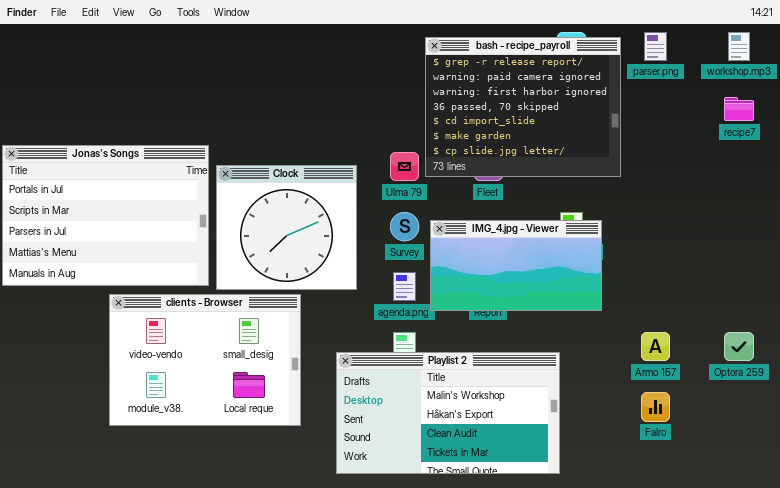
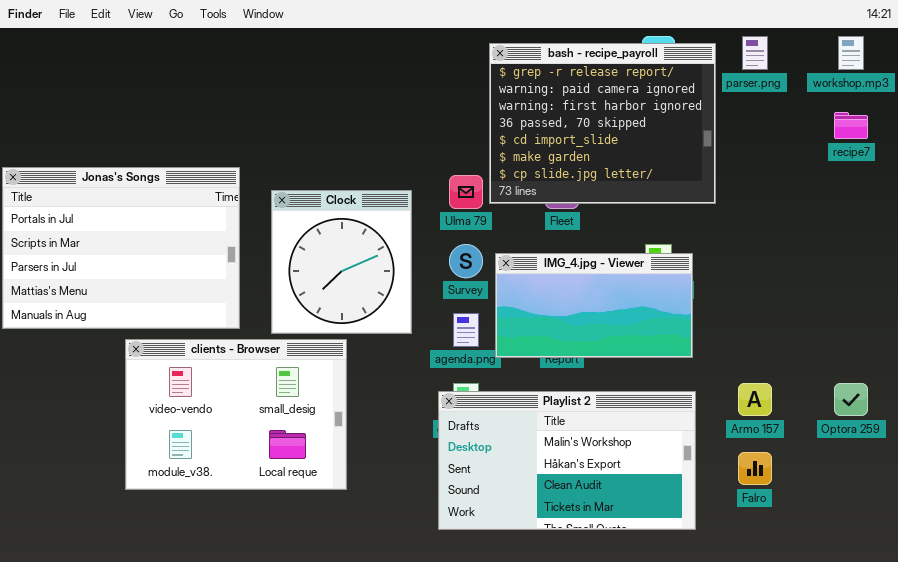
Clock: [216,165,357,290] -> [271,190,412,334], resized
Playlist 2: [336,352,560,474] -> [438,391,696,530], moved

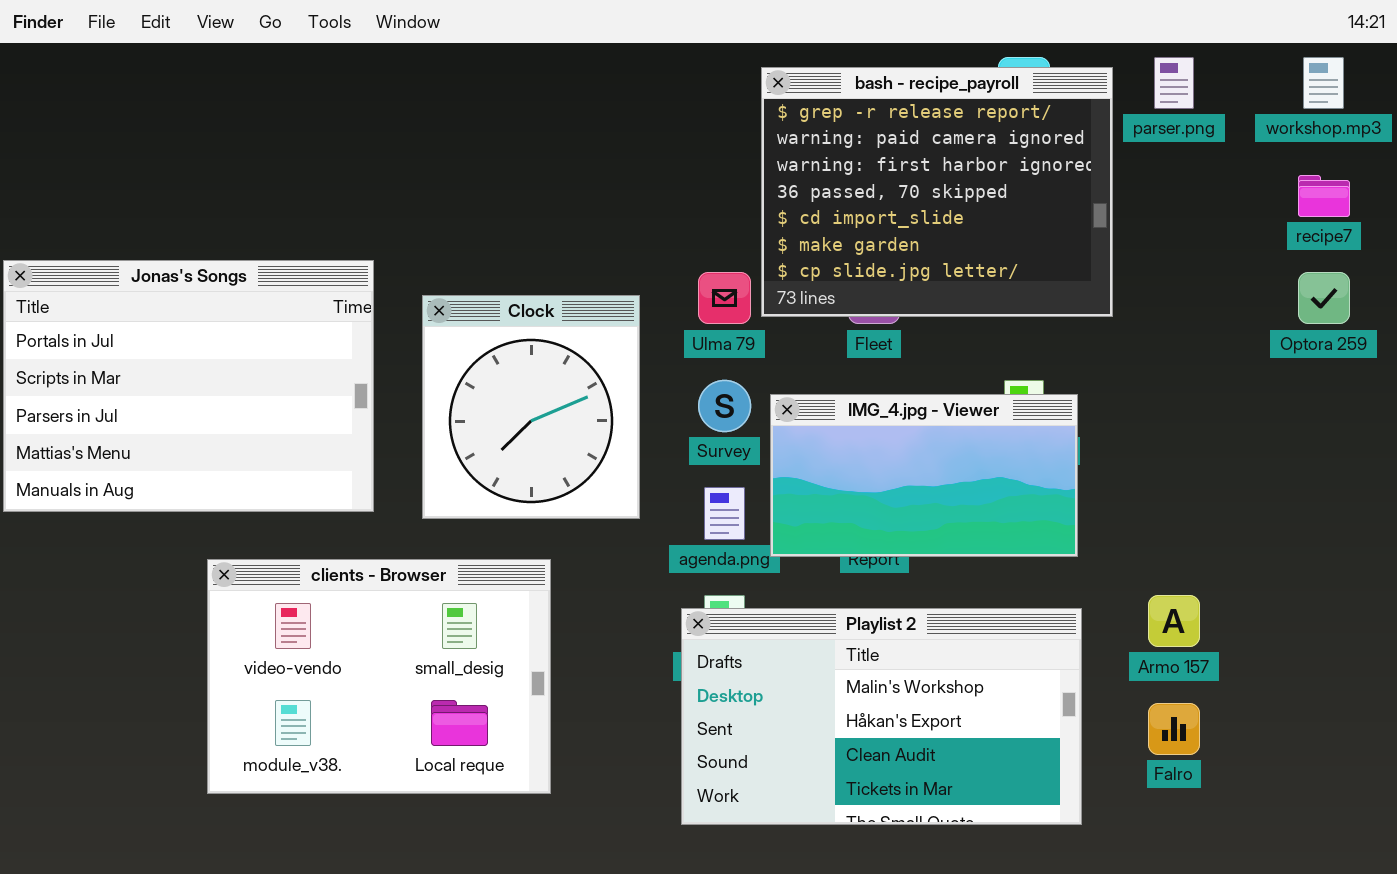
clients - Browser: [125,339,347,490] -> [207,559,551,794], moved
Optora 259: [834,383,868,416] -> [1298,272,1350,324], moved

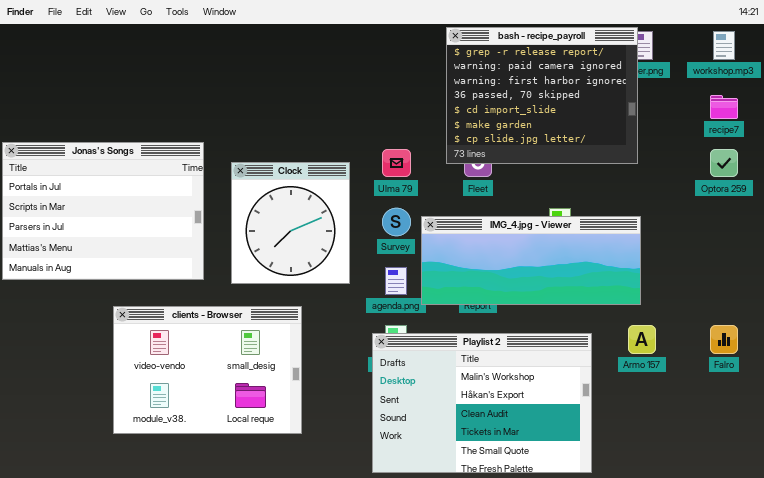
bash - recipe_payroll: [761,67,1113,317] -> [446,27,638,164], moved
IMG_4.jpg - Viewer: [770,394,1078,557] -> [421,216,641,305], resized
Playlist 2: [681,608,1082,825] -> [372,333,592,473], resized
Falro: [1148,703,1200,755] -> [710,325,738,354], moved

